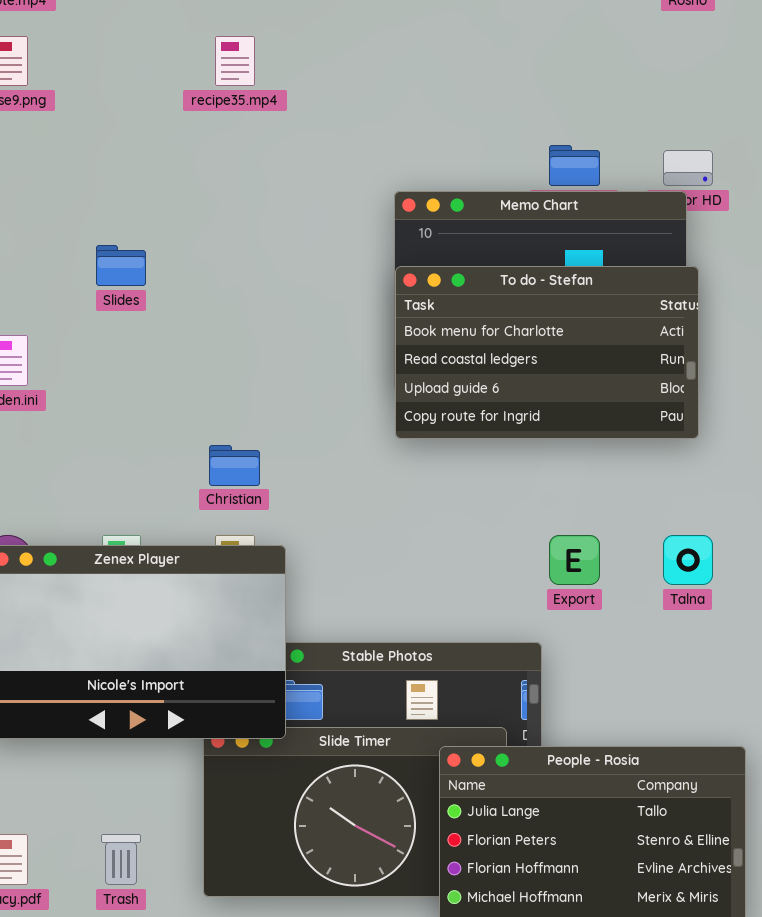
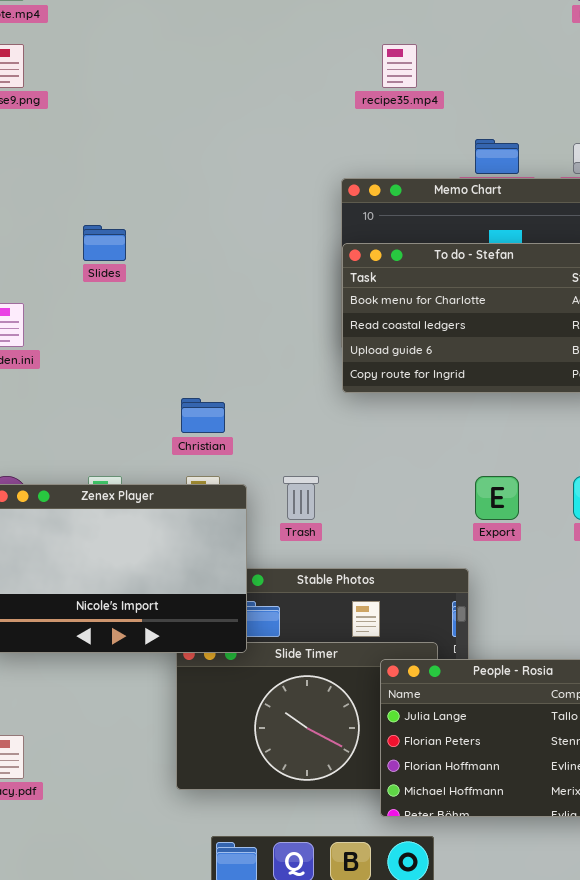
recipe35.mp4: [215,36,255,86] -> [382,44,417,88], moved
Trash: [101,834,141,885] -> [283,476,319,520], moved

